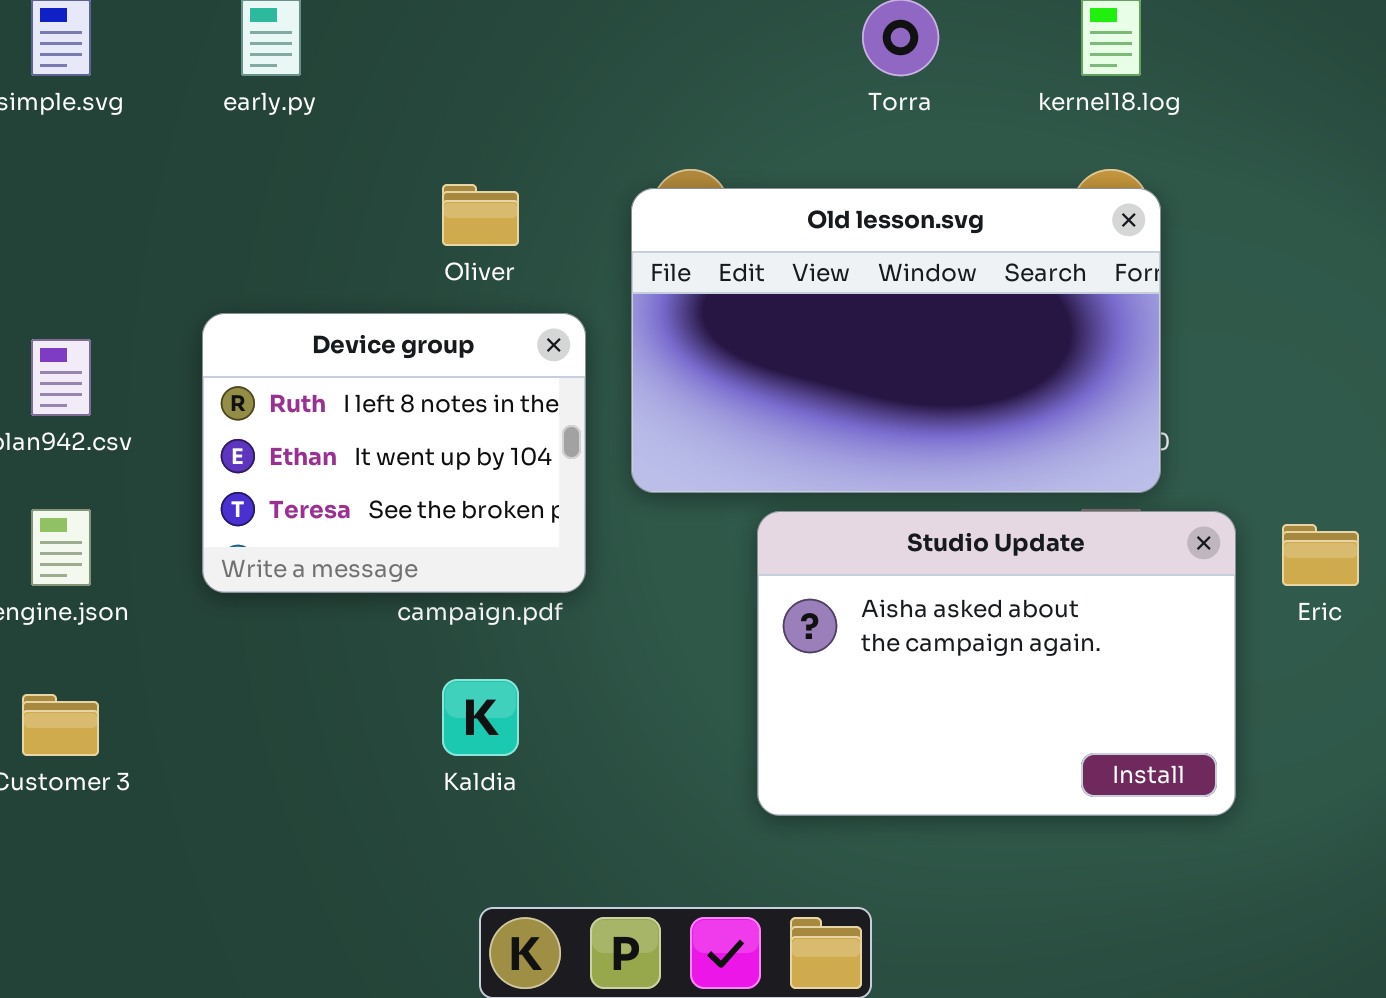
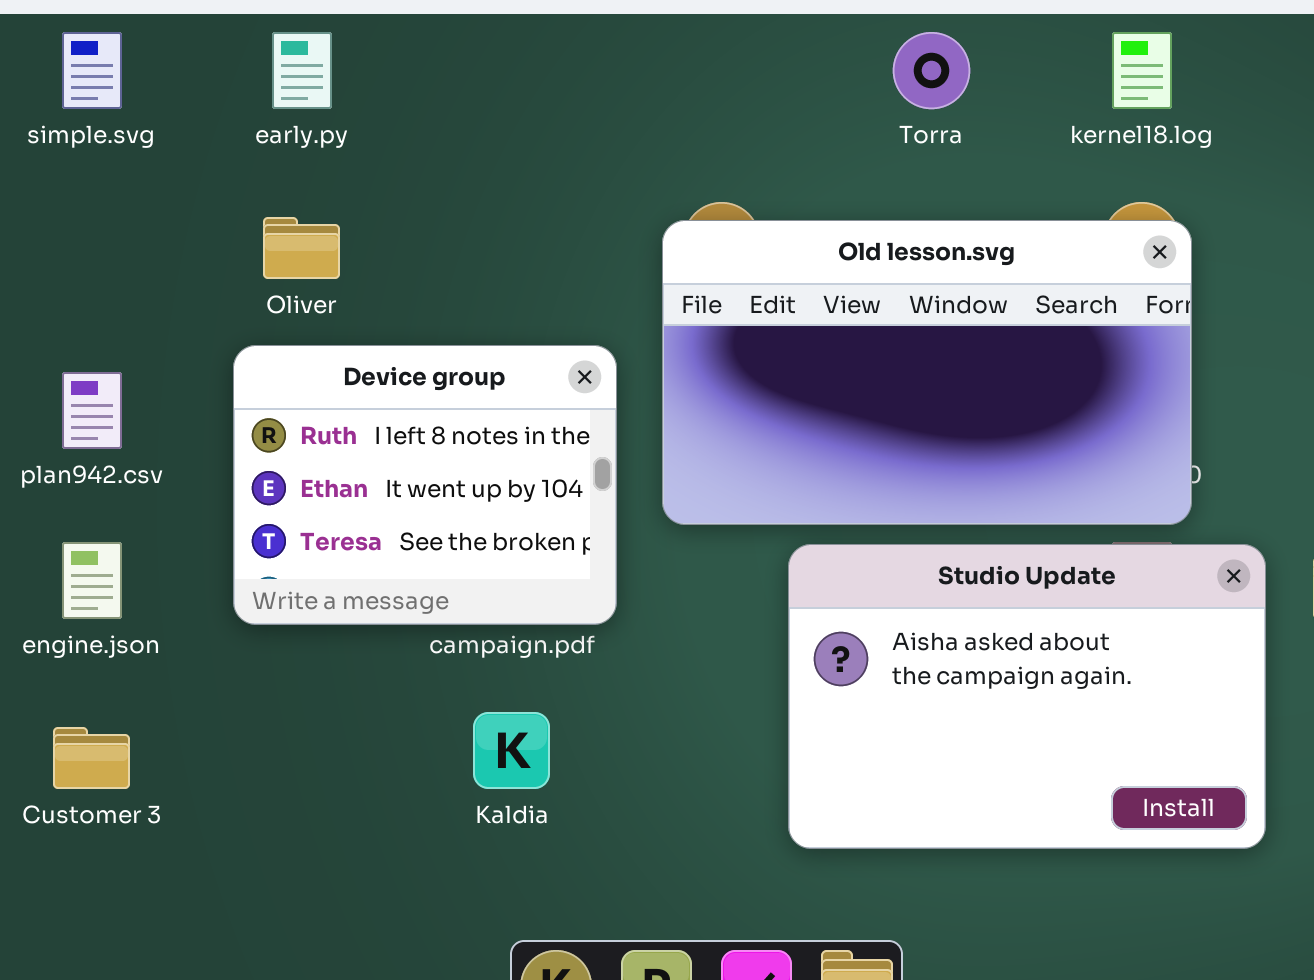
Oliver: [442,184,519,246] -> [263,217,340,279], moved

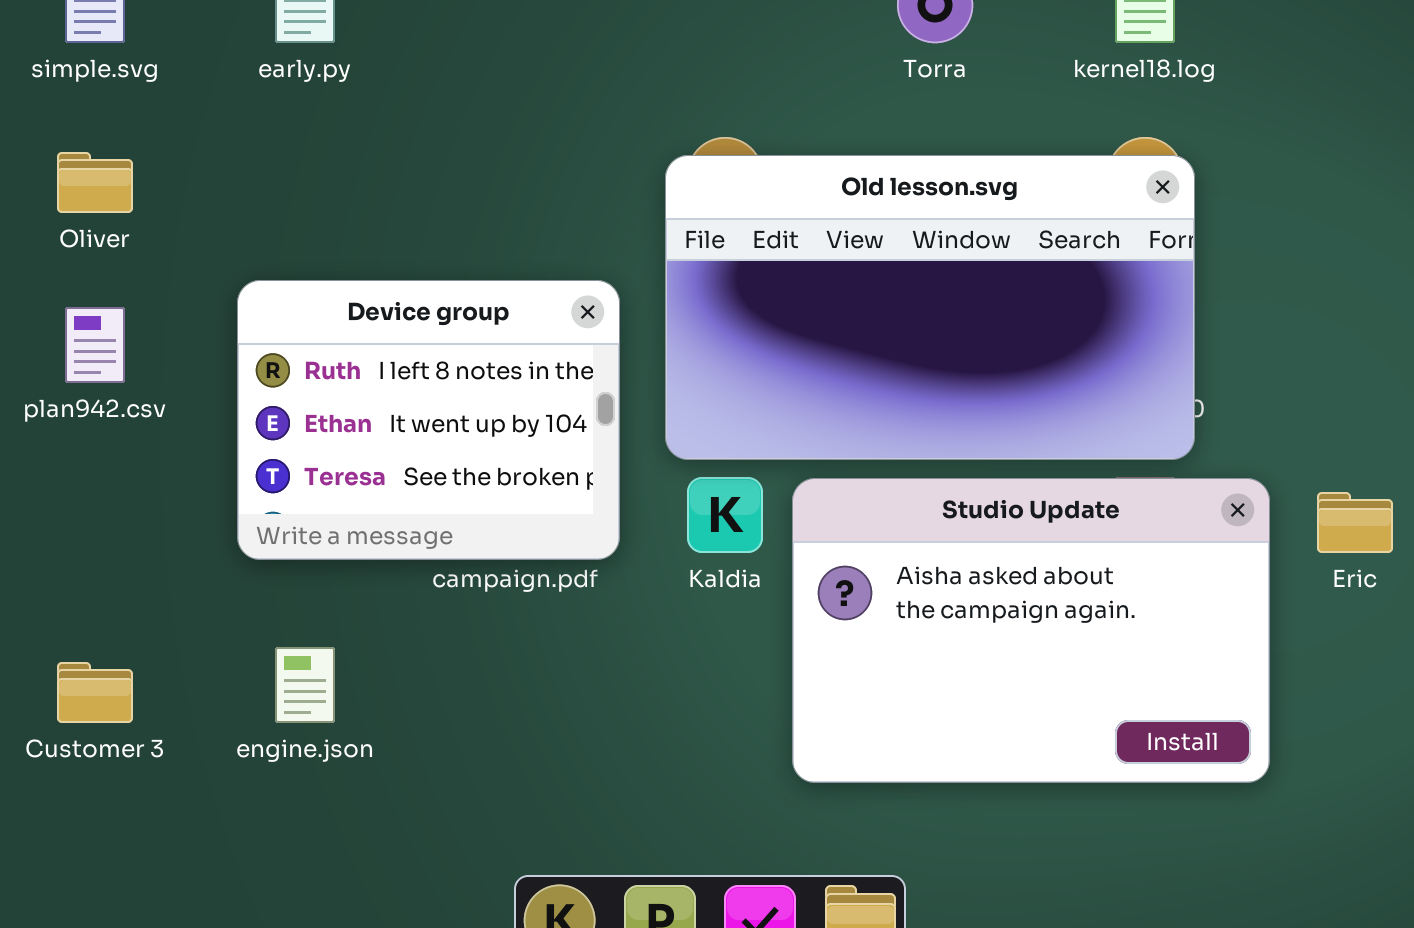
Oliver: [263,217,340,279] -> [57,152,133,213], moved
engine.json: [62,542,122,619] -> [275,647,335,723], moved
Kaldia: [473,712,550,789] -> [687,477,763,553], moved

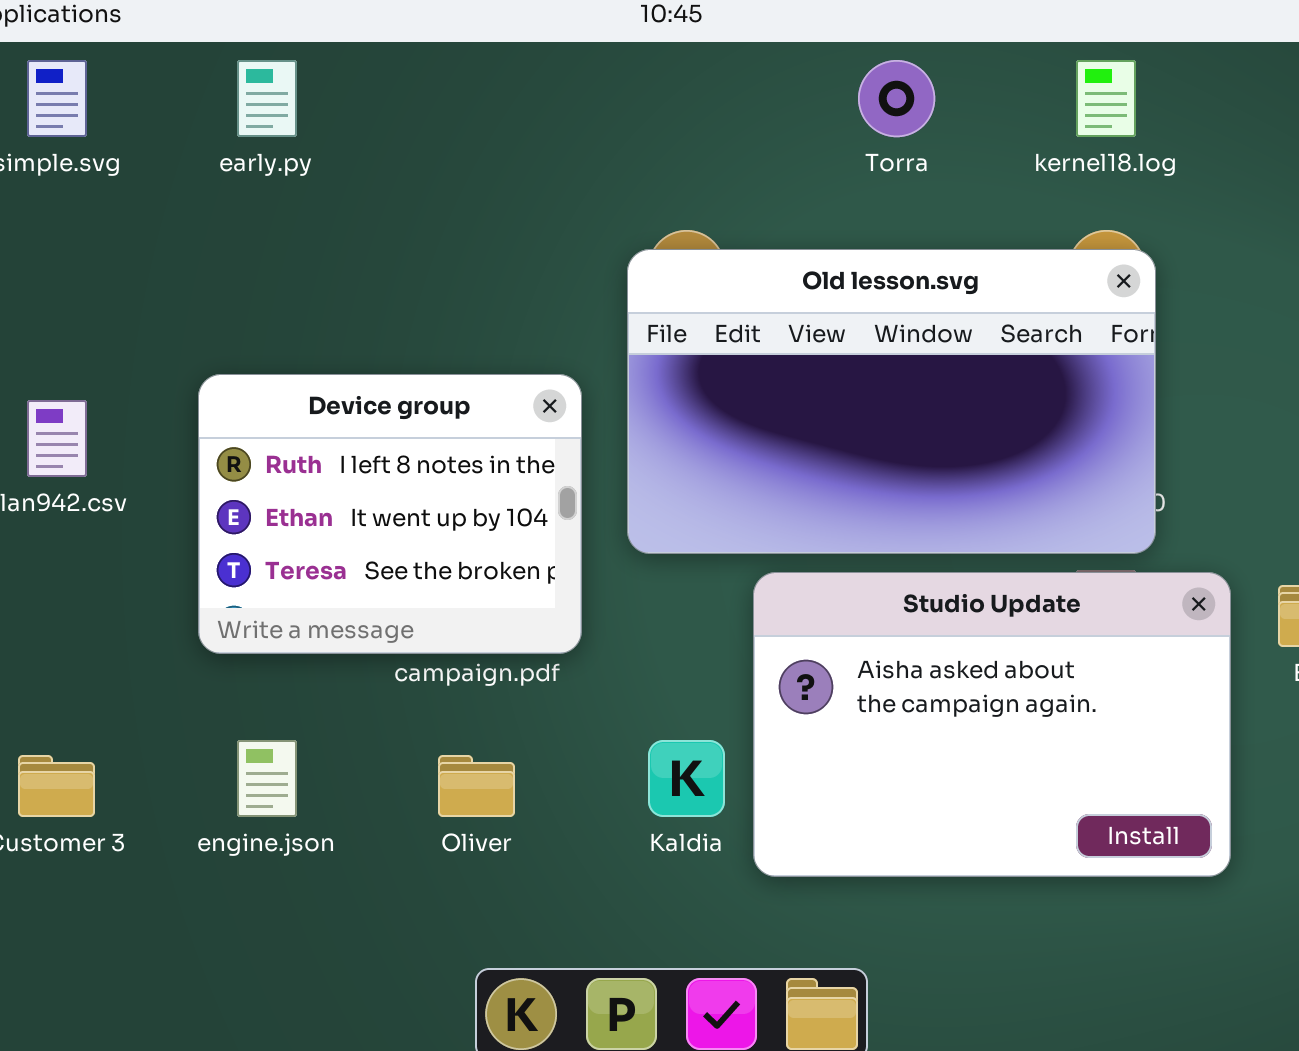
Oliver: [57,152,133,213] -> [438,755,515,817], moved
Kaldia: [687,477,763,553] -> [648,740,725,817], moved

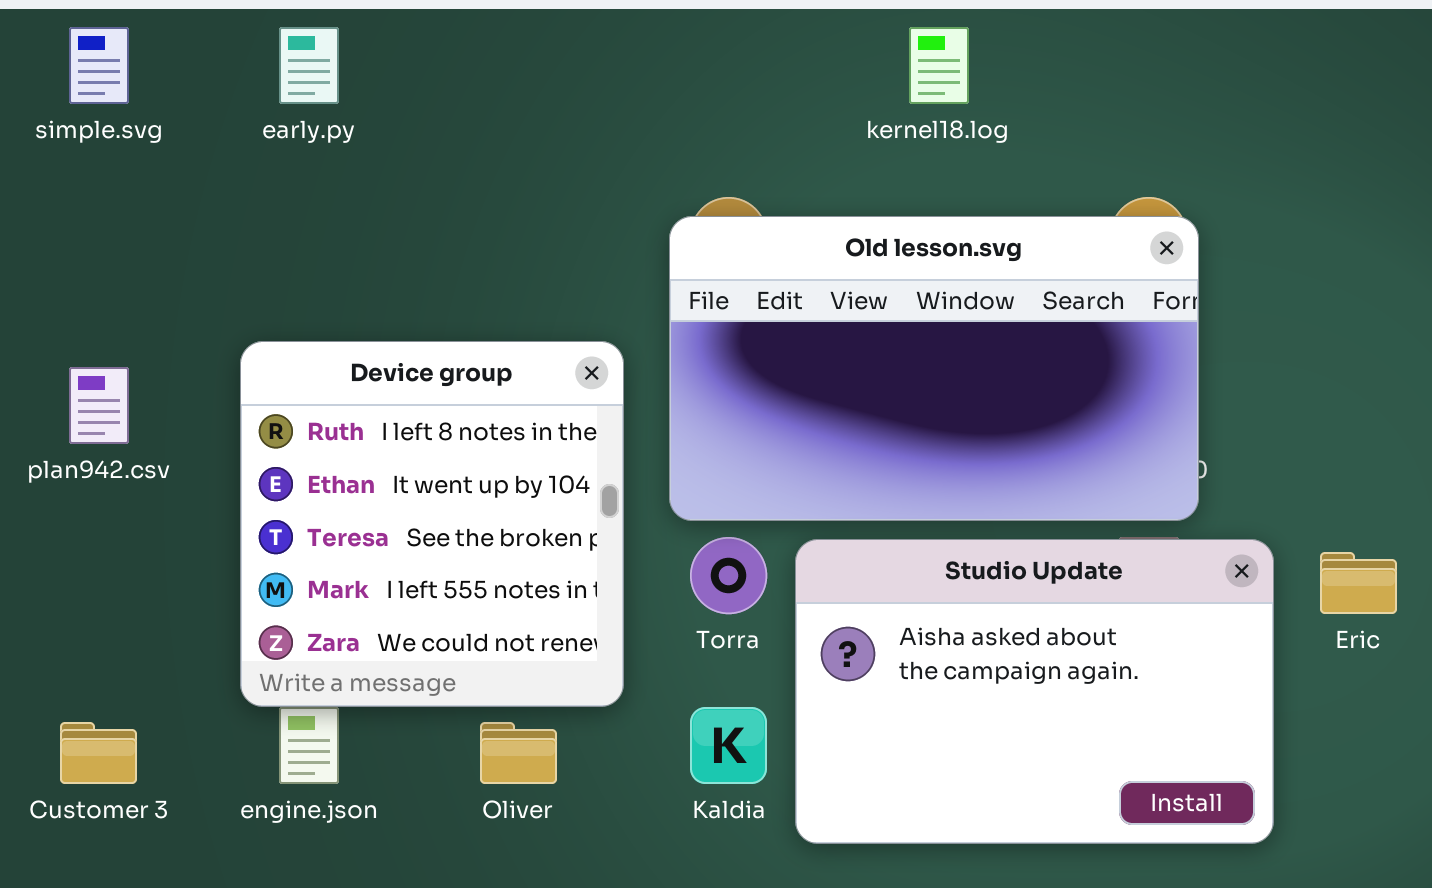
Torra: [858,60,935,137] -> [690,537,767,614], moved
kernel18.log: [1076,60,1136,137] -> [909,27,969,104], moved
Device group: [198,374,582,654] -> [240,341,624,707], resized

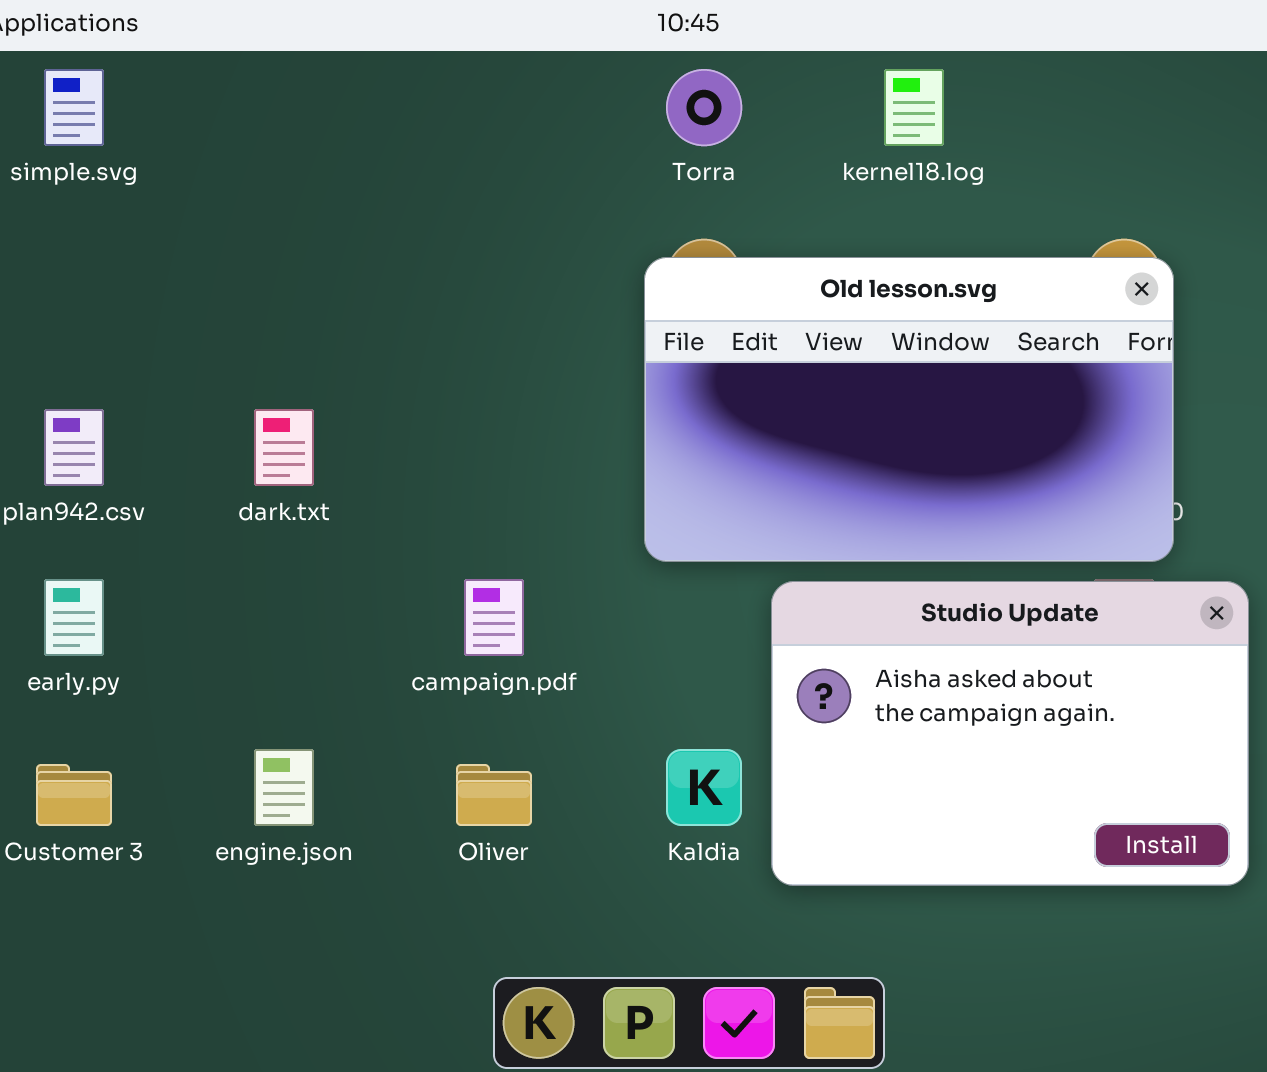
early.py: [279,27,339,104] -> [44,579,104,656], moved
Device group: [240,341,624,707] -> none, closed
Torra: [690,537,767,614] -> [666,69,742,146], moved

